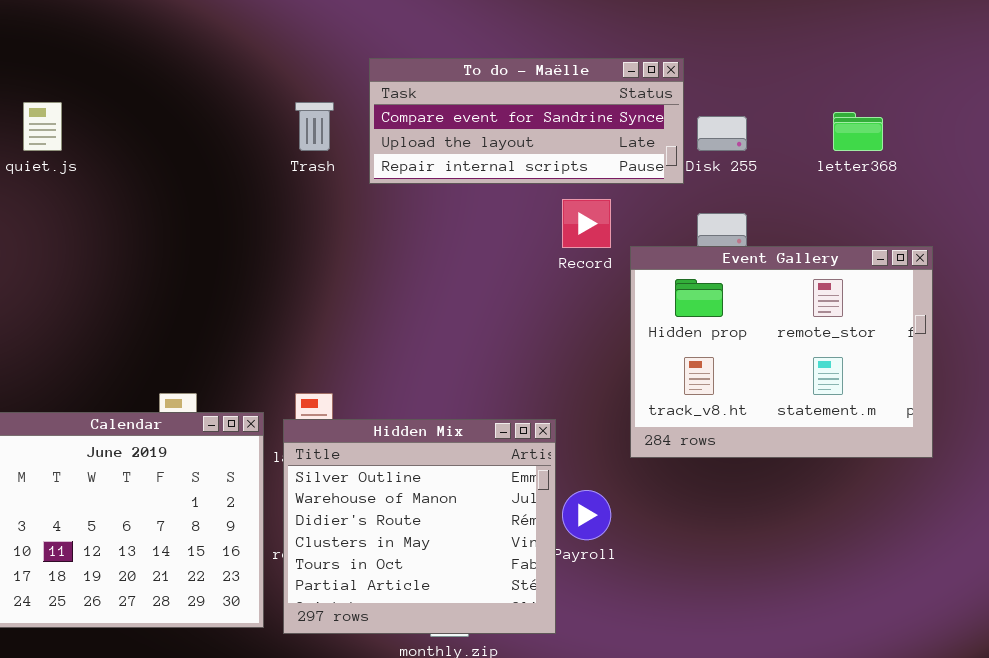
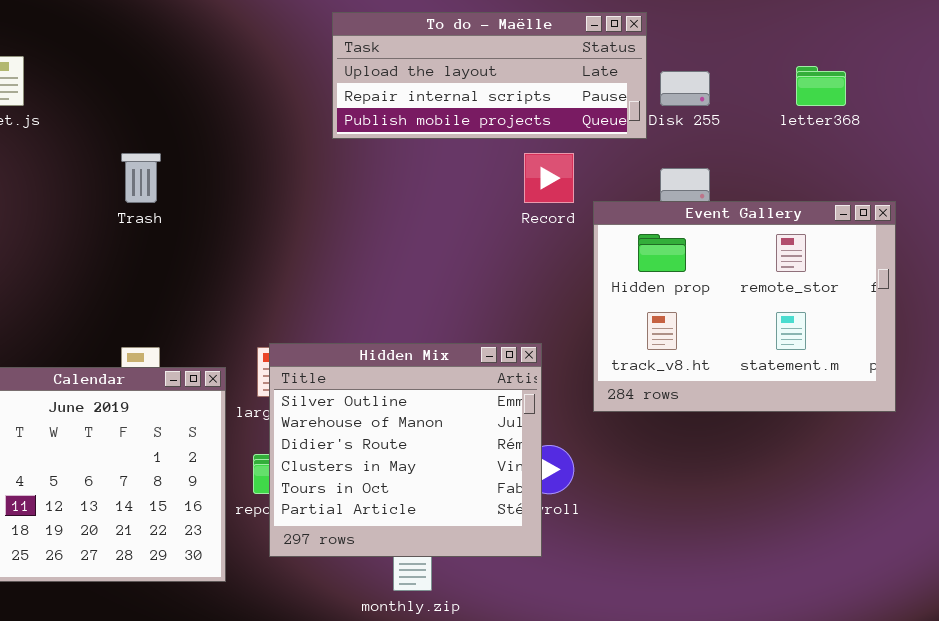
To do - Maëlle: [369,58,684,184] -> [332,12,647,139], scrolled down 1 row
Trash: [295,102,334,151] -> [121,153,161,203], moved
Hidden Mix: [283,419,556,634] -> [269,343,542,557], moved

